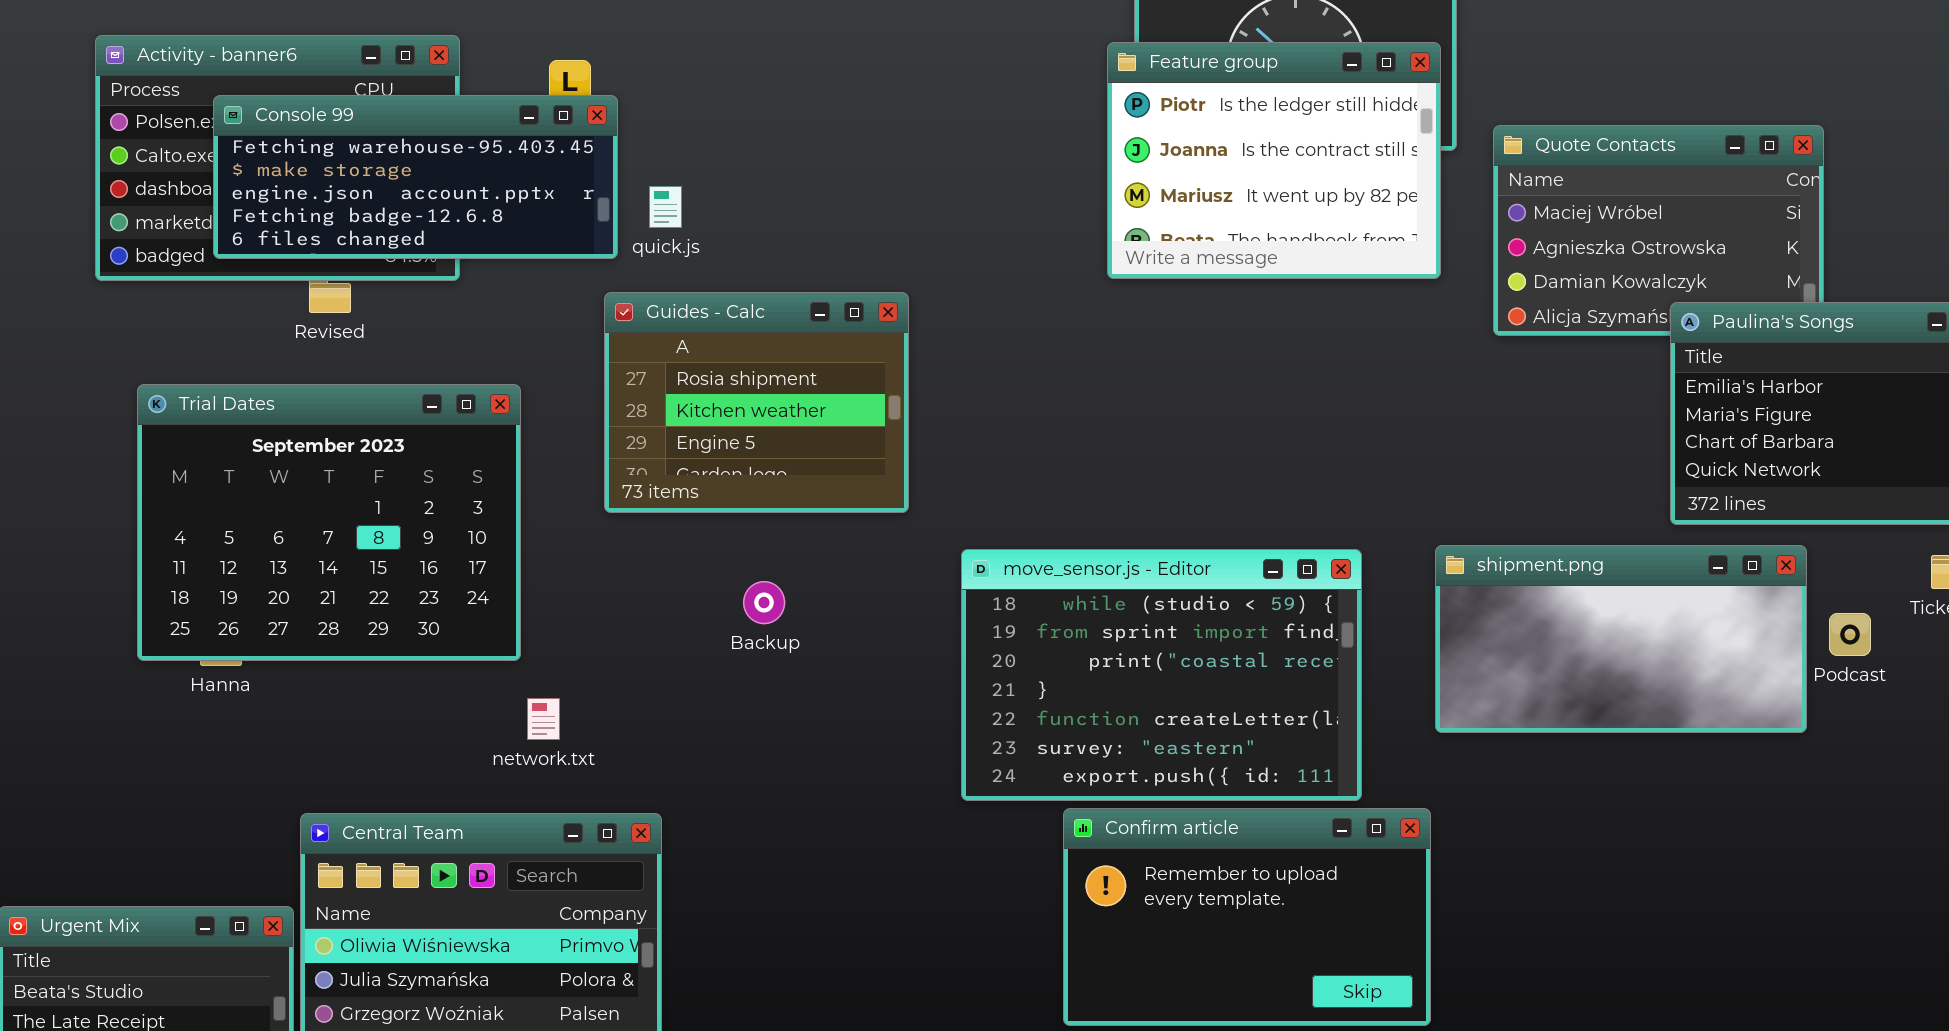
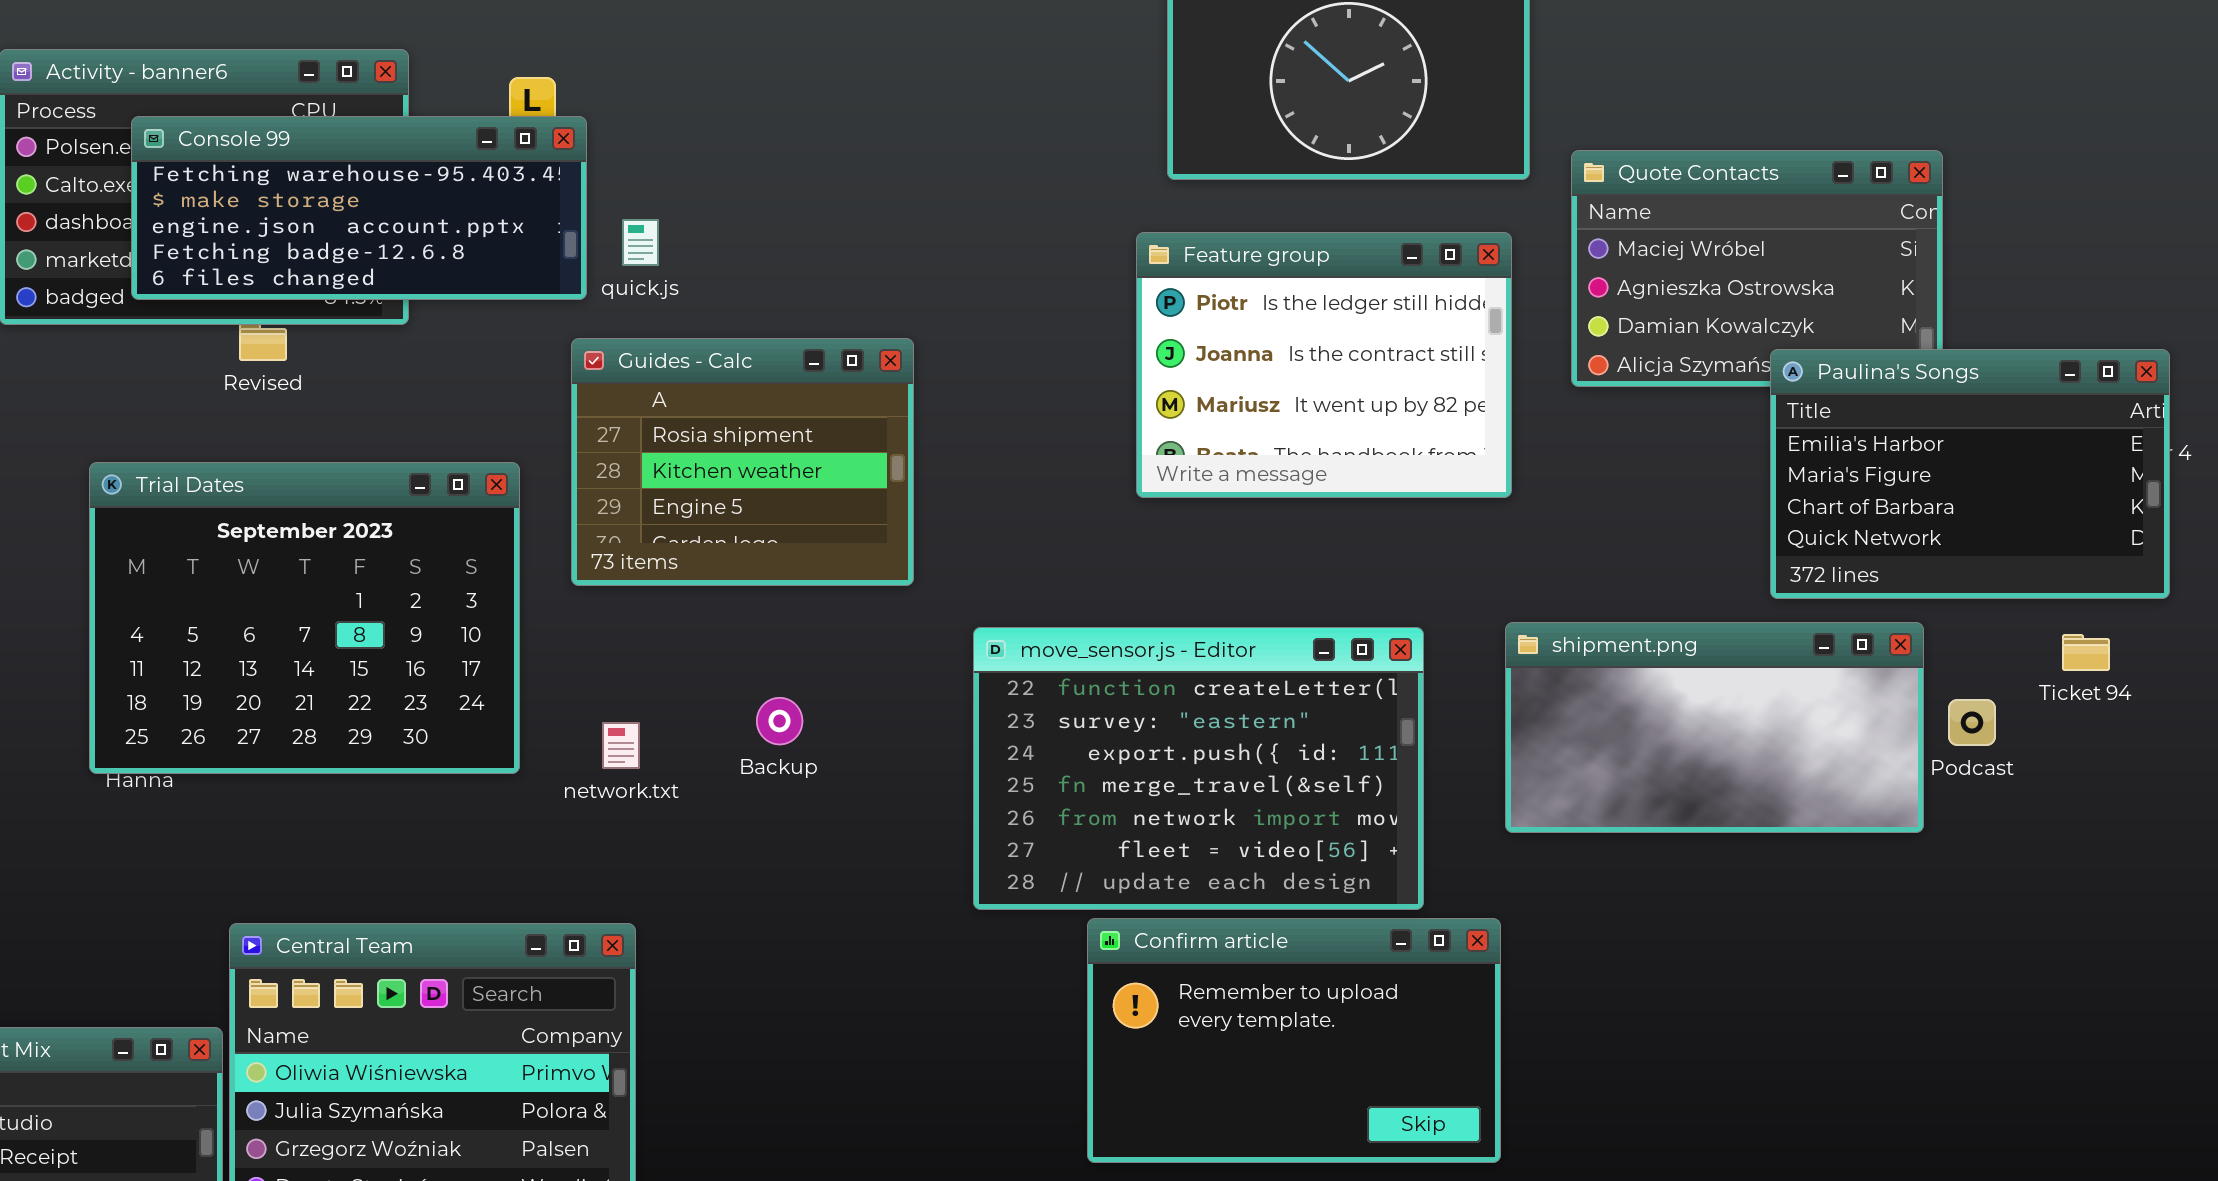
Feature group: [1107,42,1441,279] -> [1136,232,1512,498], moved
Trial Dates: [137,384,521,661] -> [89,462,520,774], moved
move_sensor.js - Editor: [961,549,1362,801] -> [973,627,1424,910], scrolled down 4 rows
Backup: [743,581,785,624] -> [756,697,803,745], moved
network.txt: [527,698,560,740] -> [602,722,640,769], moved

